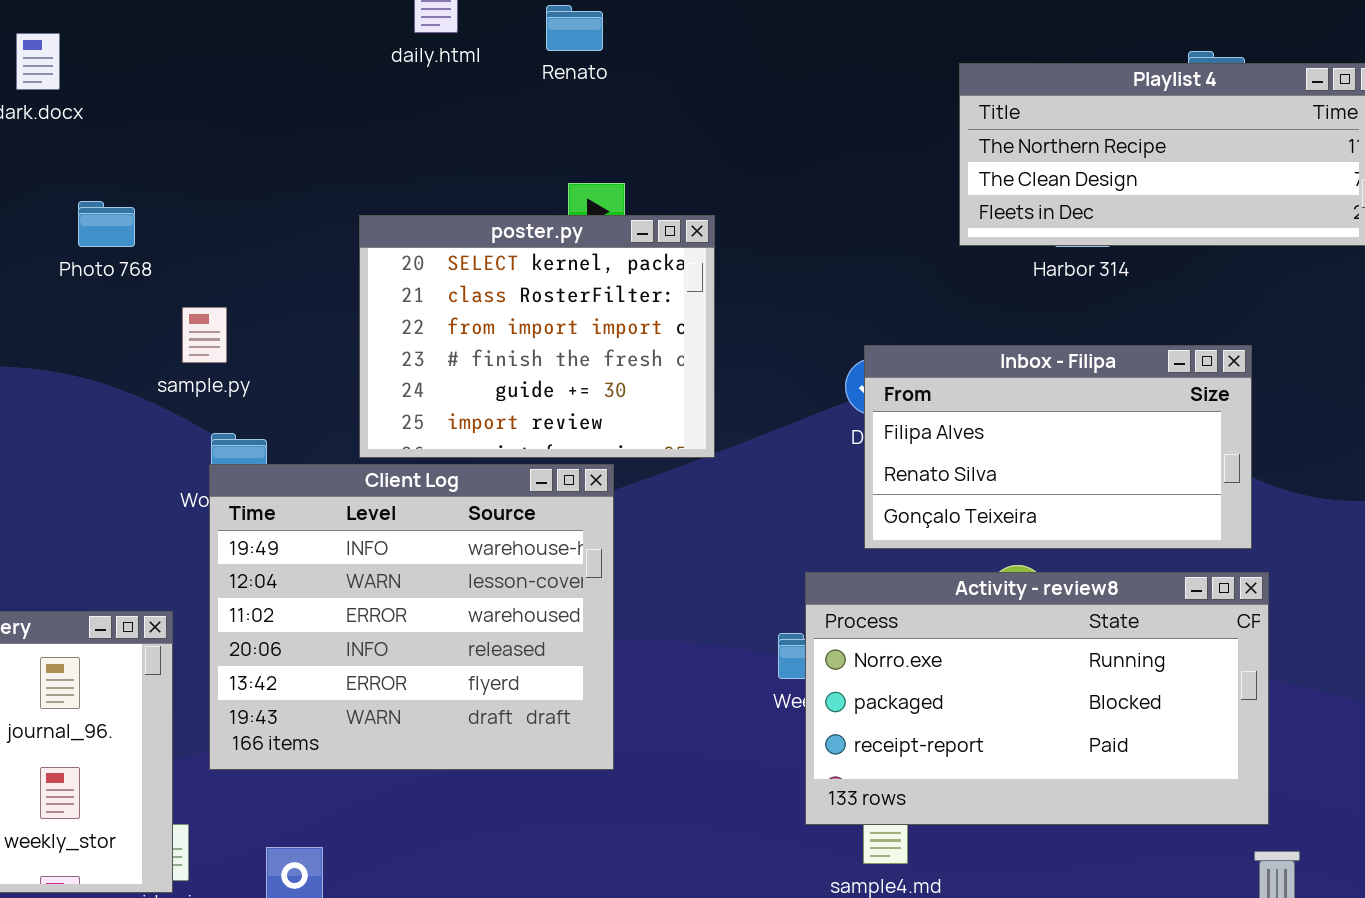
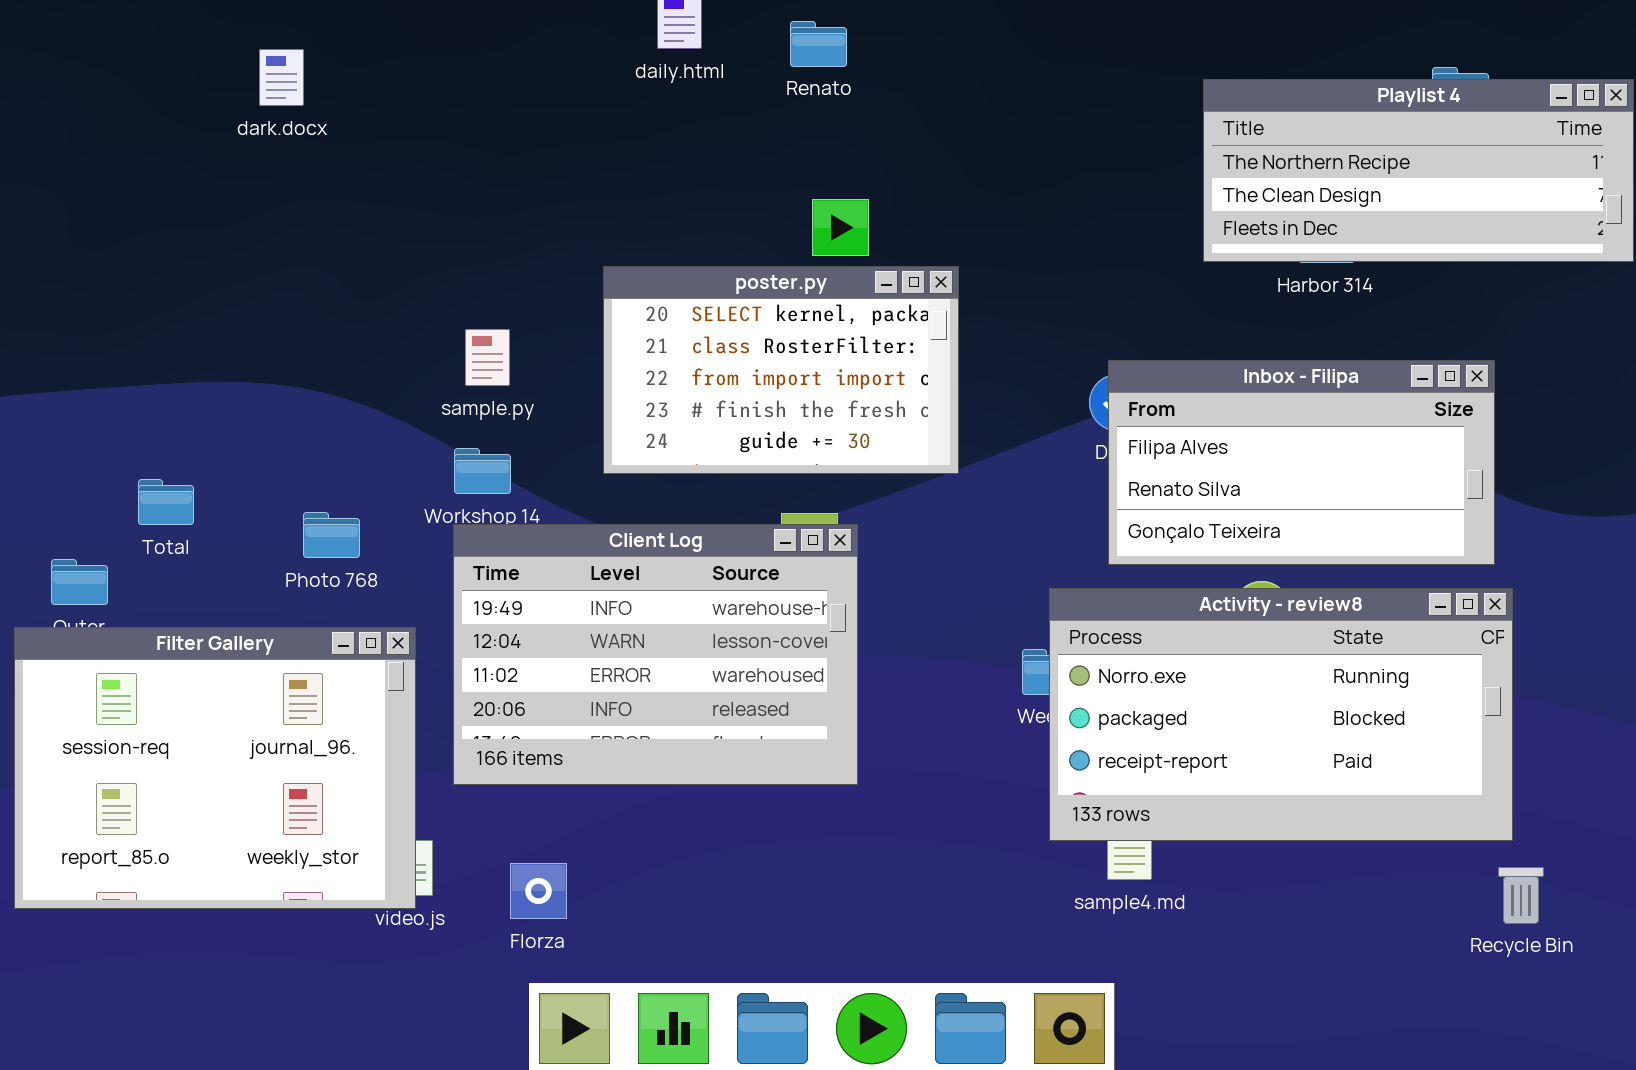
Photo 768: [78,201,135,247] -> [303,512,360,558], moved
poster.py: [359,215,715,458] -> [603,266,959,474], resized
sample.py: [182,307,227,363] -> [465,329,510,386], moved
Client Log: [209,464,614,770] -> [453,524,858,785], resized

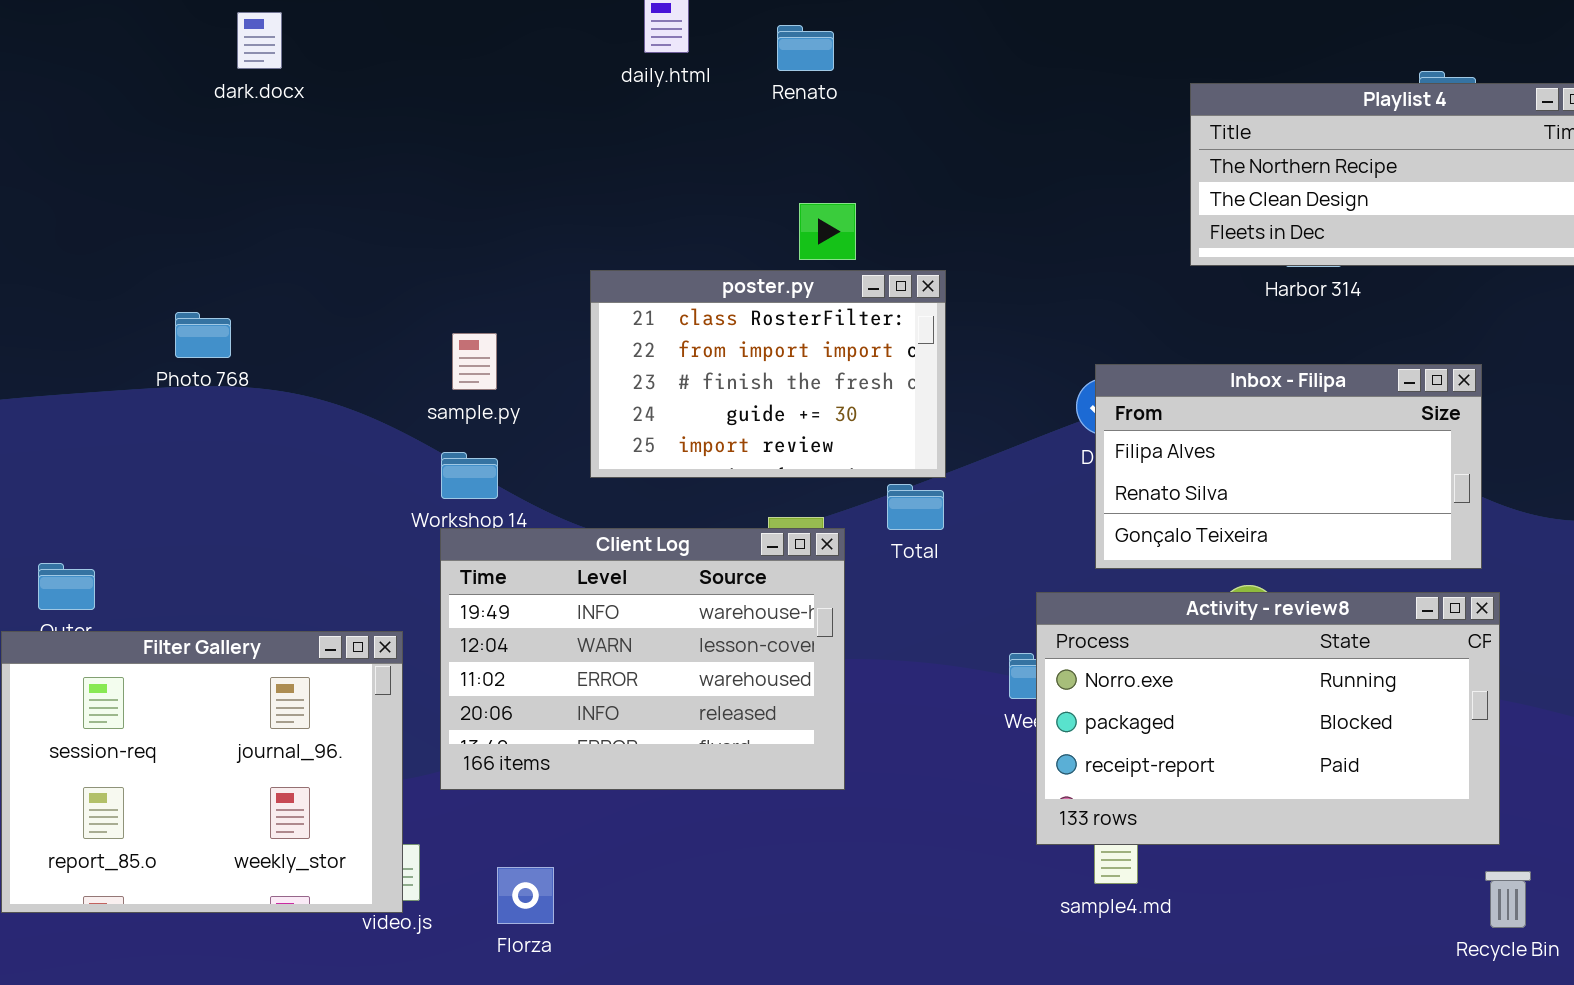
dark.docx: [259,49,304,106] -> [237,12,282,69], moved
poster.py: [603,266,959,474] -> [590,270,946,478], scrolled down 1 row
Total: [138,479,194,525] -> [887,484,944,530], moved
Photo 768: [303,512,360,558] -> [175,312,231,358], moved

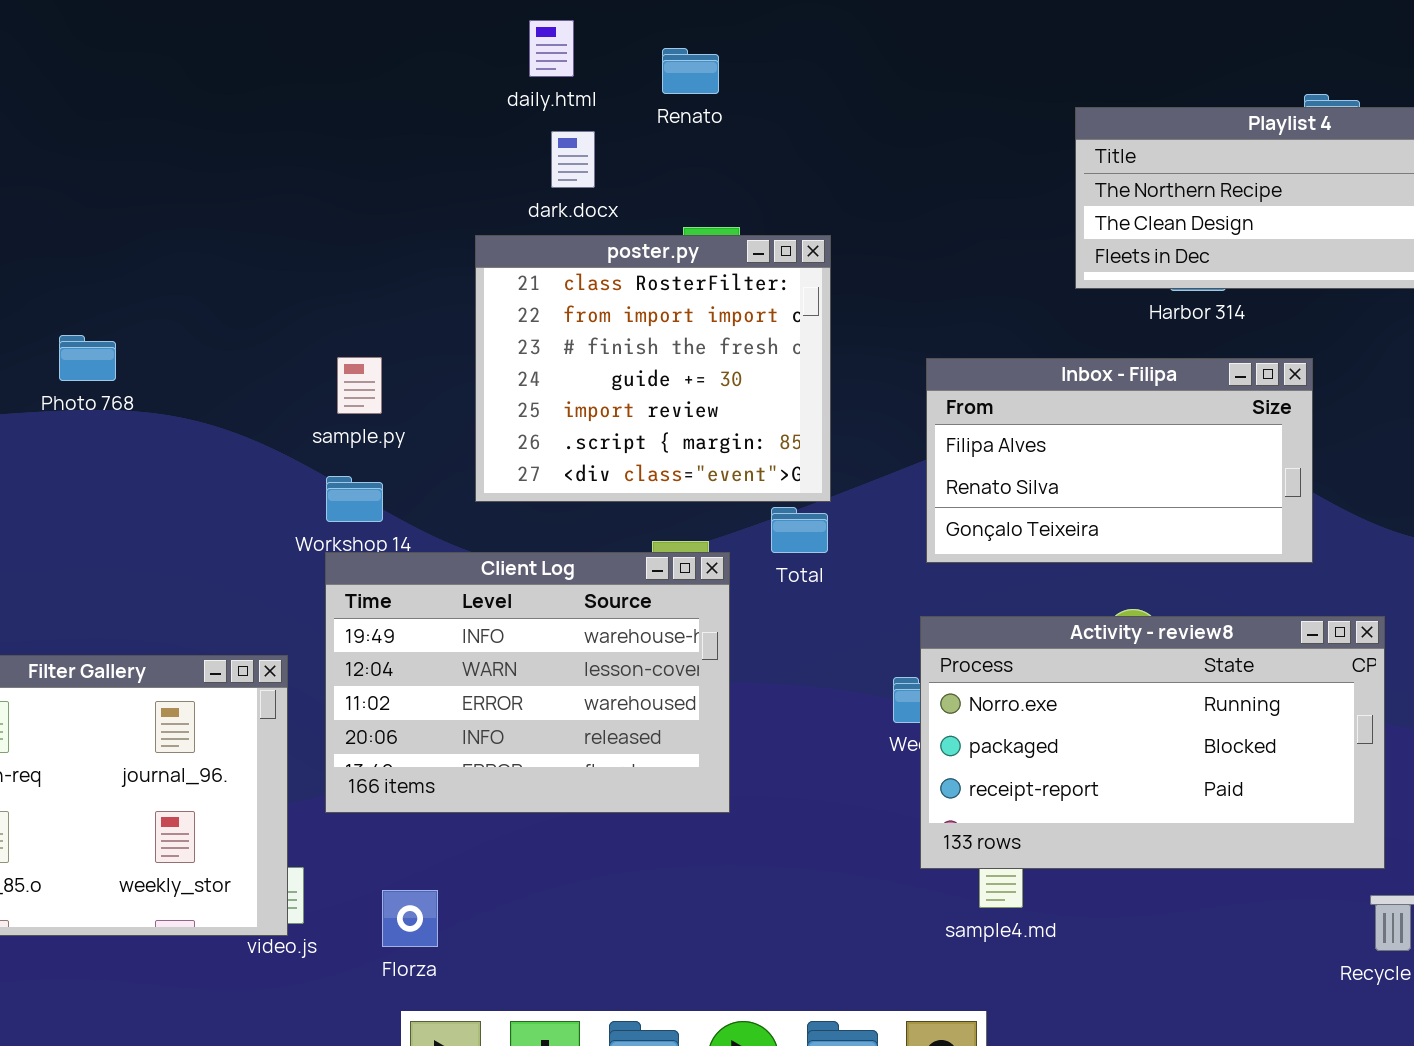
dark.docx: [237,12,282,69] -> [551,131,595,188], moved
poster.py: [590,270,946,478] -> [475,235,831,502], resized
Inbox - Filipa: [1095,364,1482,569] -> [926,358,1313,563], moved

